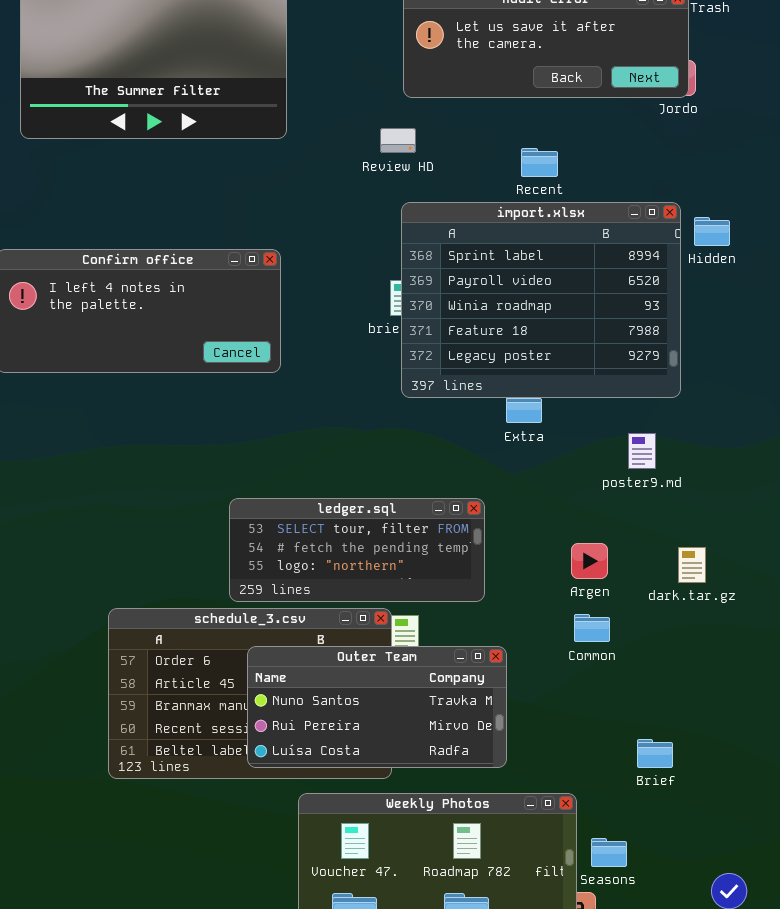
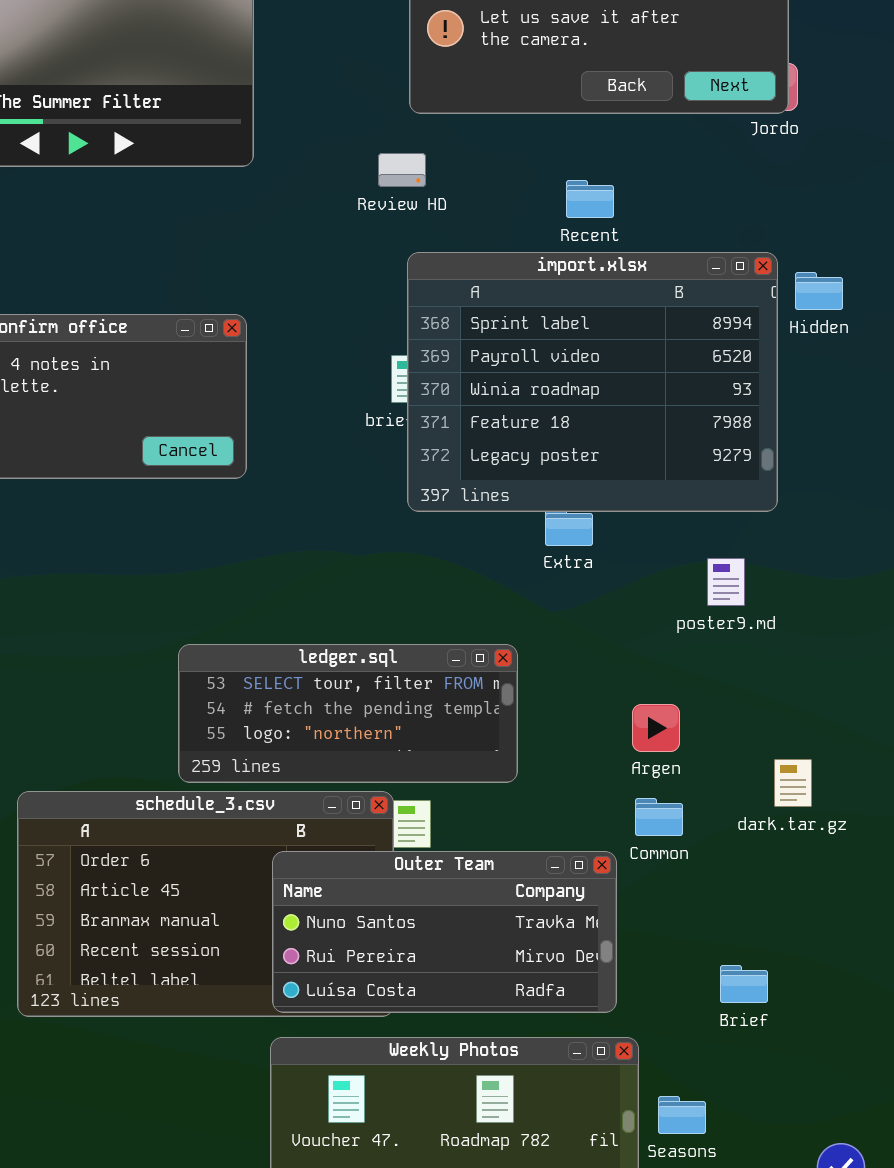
dark.tar.gz: [678,547,706,583] -> [774,759,812,807], moved
Outer Team: [247,646,507,768] -> [272,851,617,1013], moved

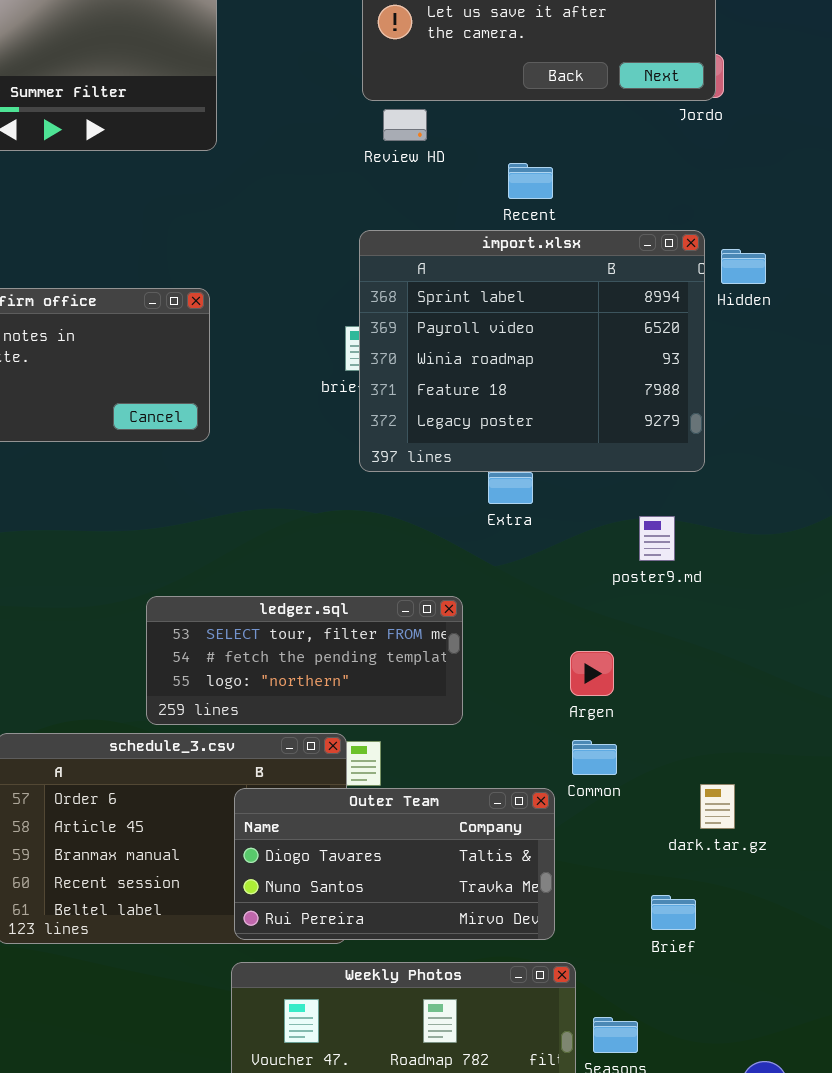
Review HD: [378,153,426,187] -> [383,109,427,141], moved
dark.tar.gz: [774,759,812,807] -> [700,784,735,829], moved
Outer Team: [272,851,617,1013] -> [234,788,555,940], scrolled up 1 row

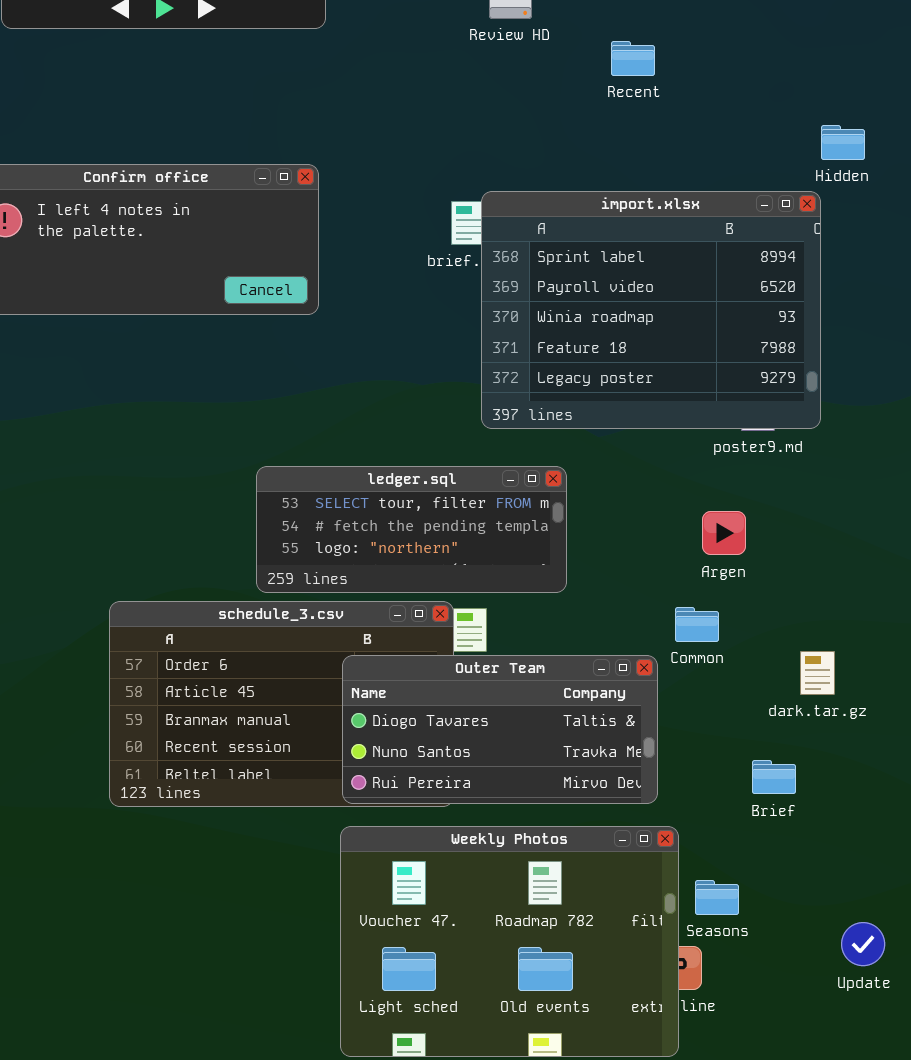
import.xlsx: [359,230,705,472] -> [481,191,821,429], moved
Argen: [570,651,614,696] -> [702,511,746,555], moved

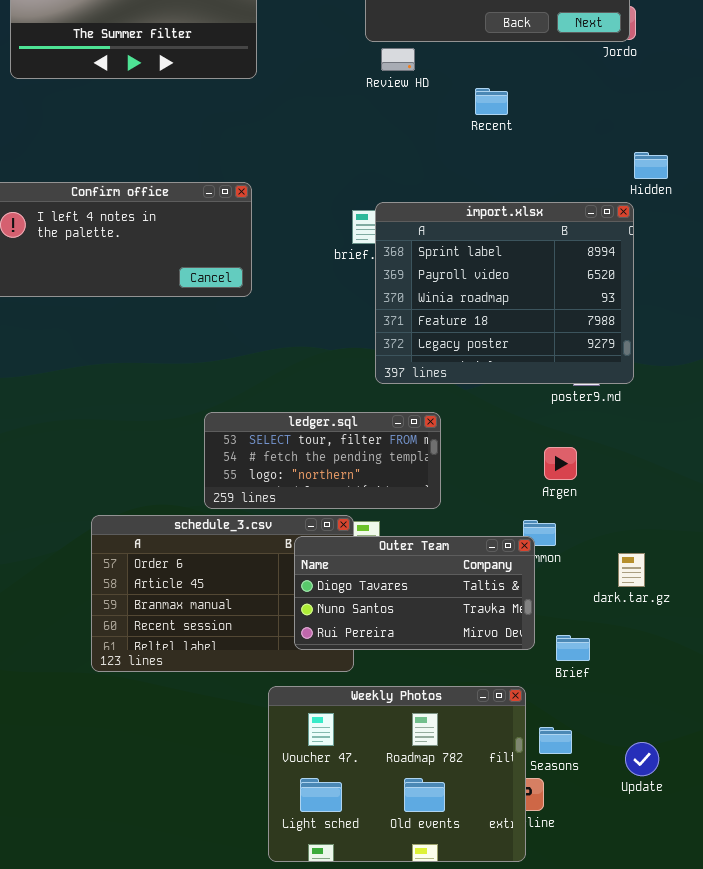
Outer Team: [342,655,658,804] -> [294,536,535,650], moved
Brief: [752,760,796,794] -> [556,635,590,661], moved
Update: [841,922,885,966] -> [625,742,659,776], moved

